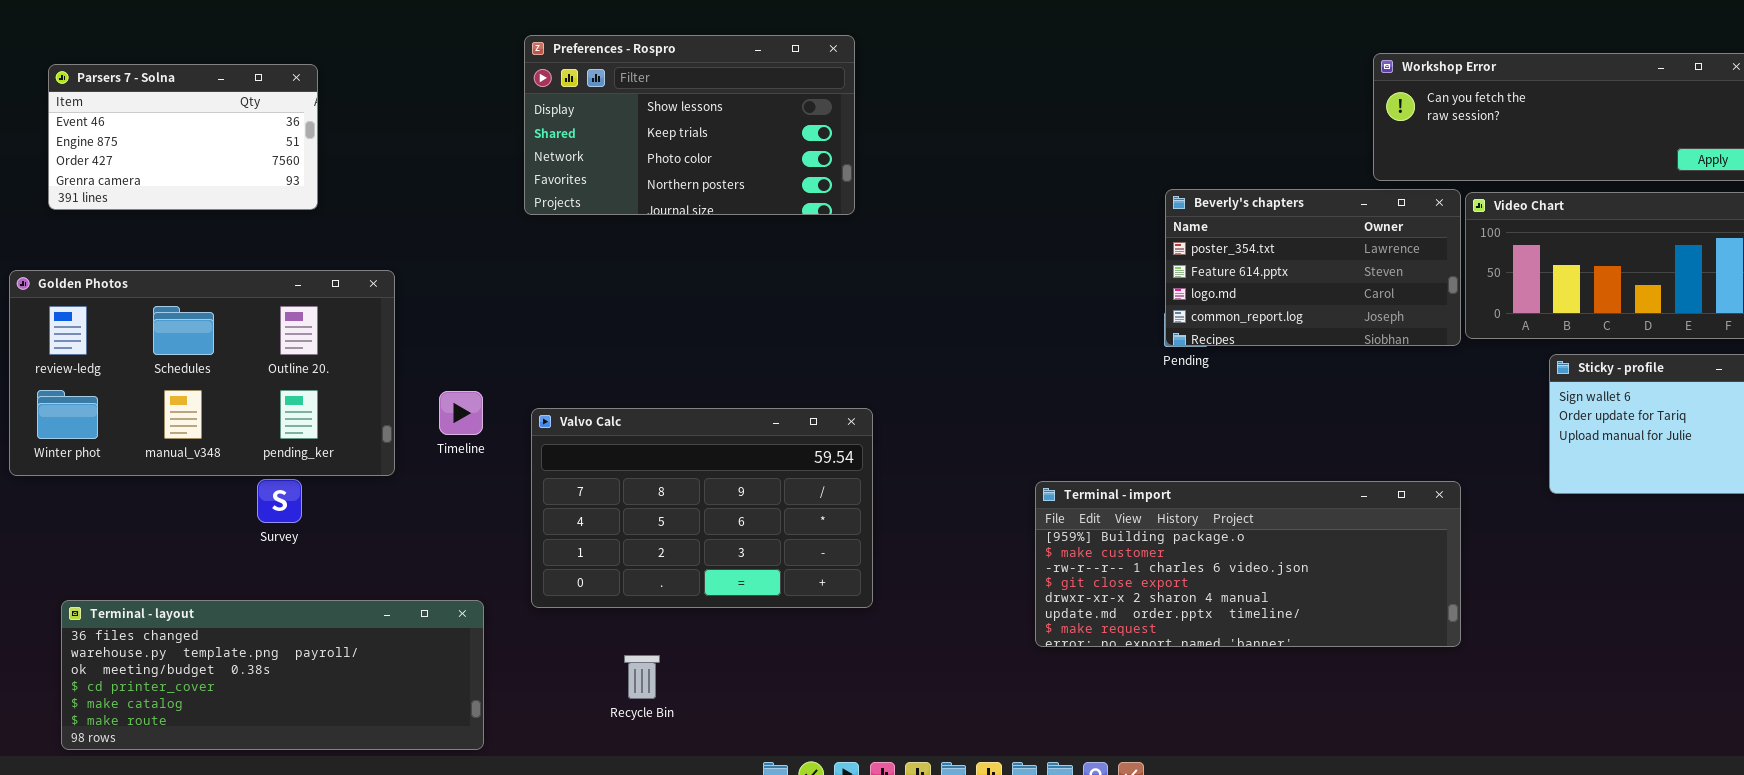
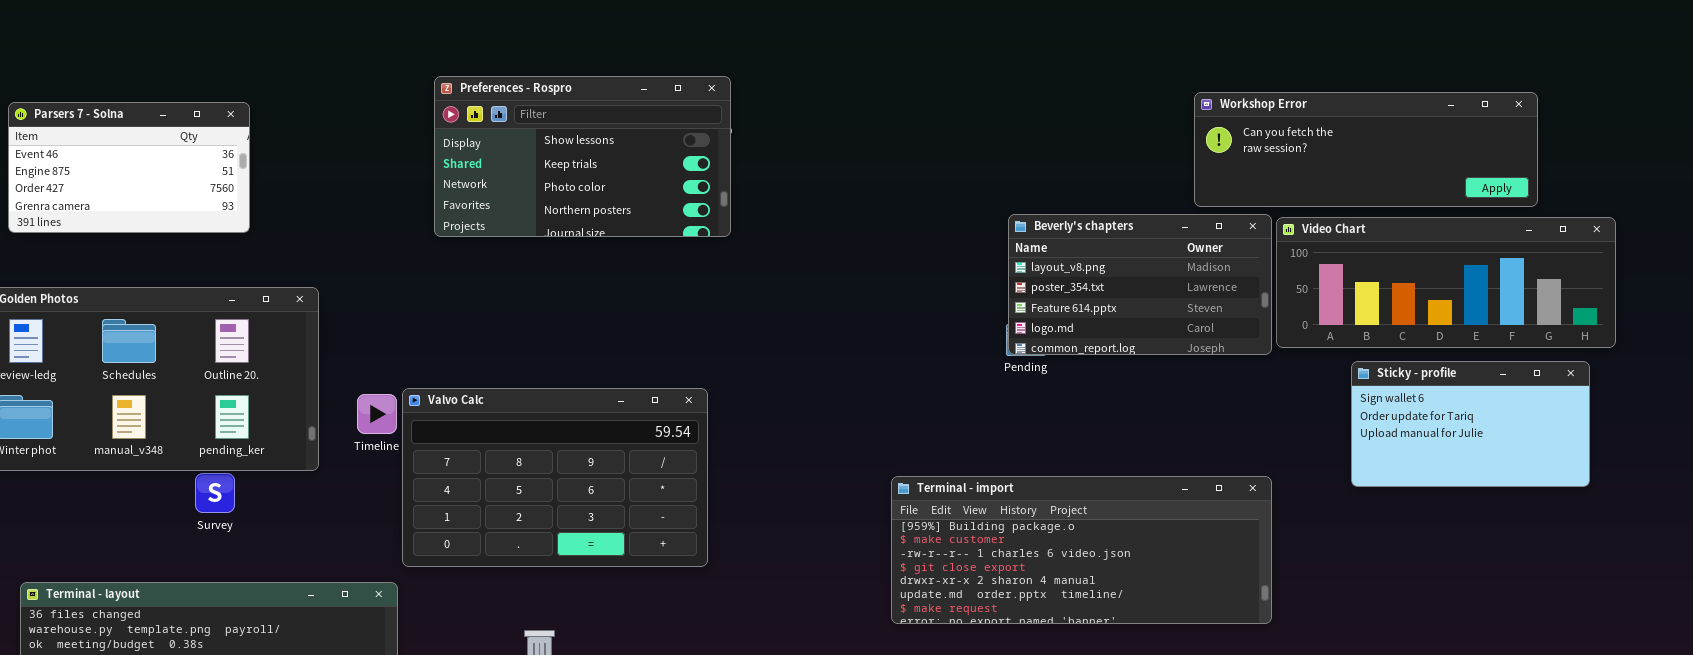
Beverly's chapters: [1165,189,1461,346] -> [1008,214,1272,355], scrolled up 1 row
Valvo Calc: [531,408,873,608] -> [402,388,708,567], moved

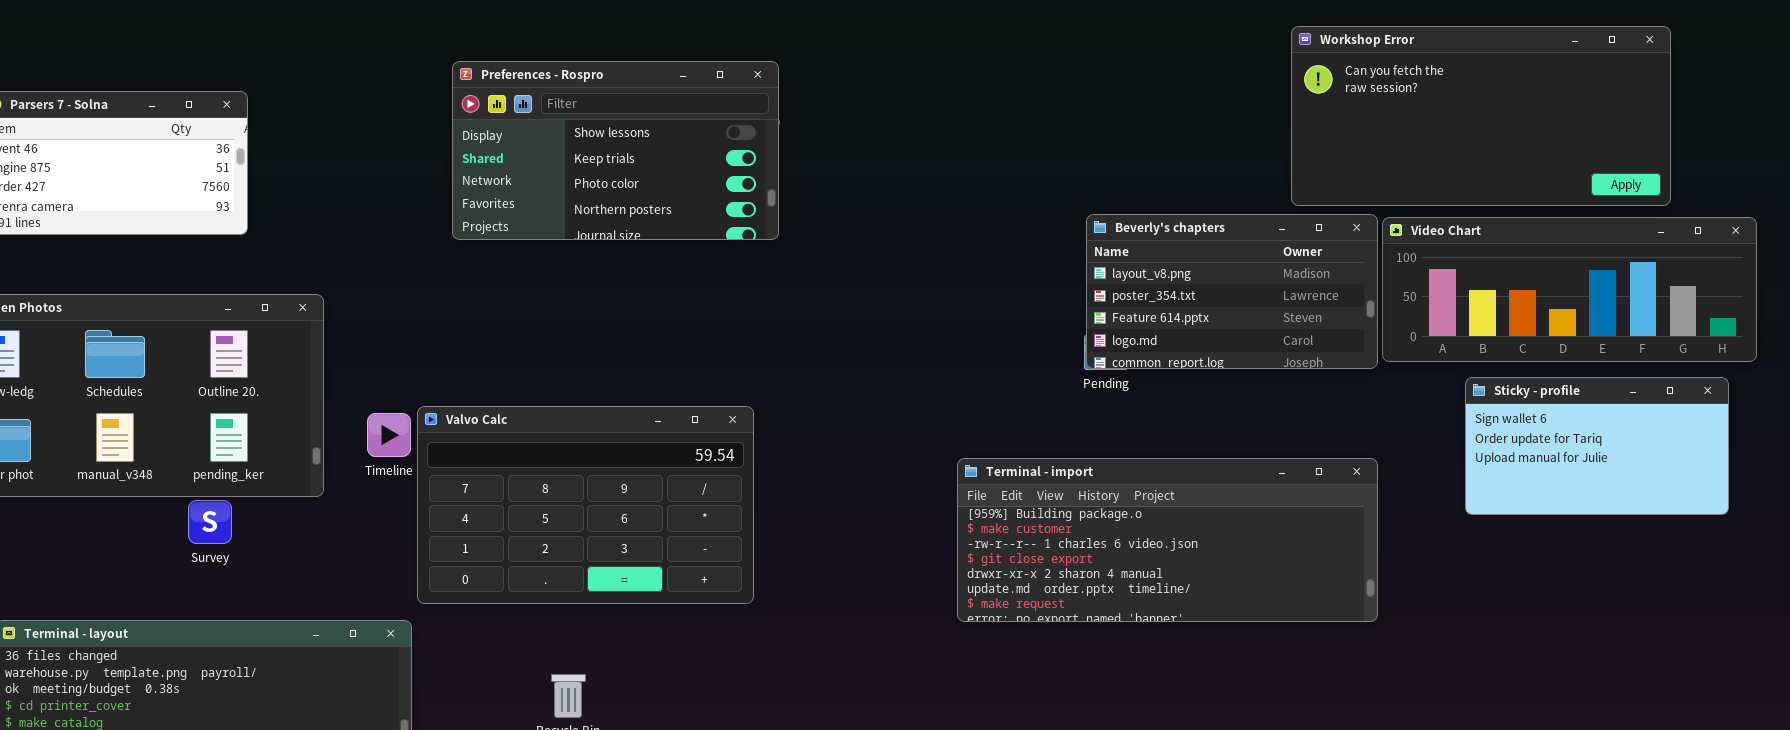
Workshop Error: [1194,92,1538,207] -> [1291,26,1671,206], resized
Terminal - import: [891,476,1272,624] -> [957,458,1378,622], moved

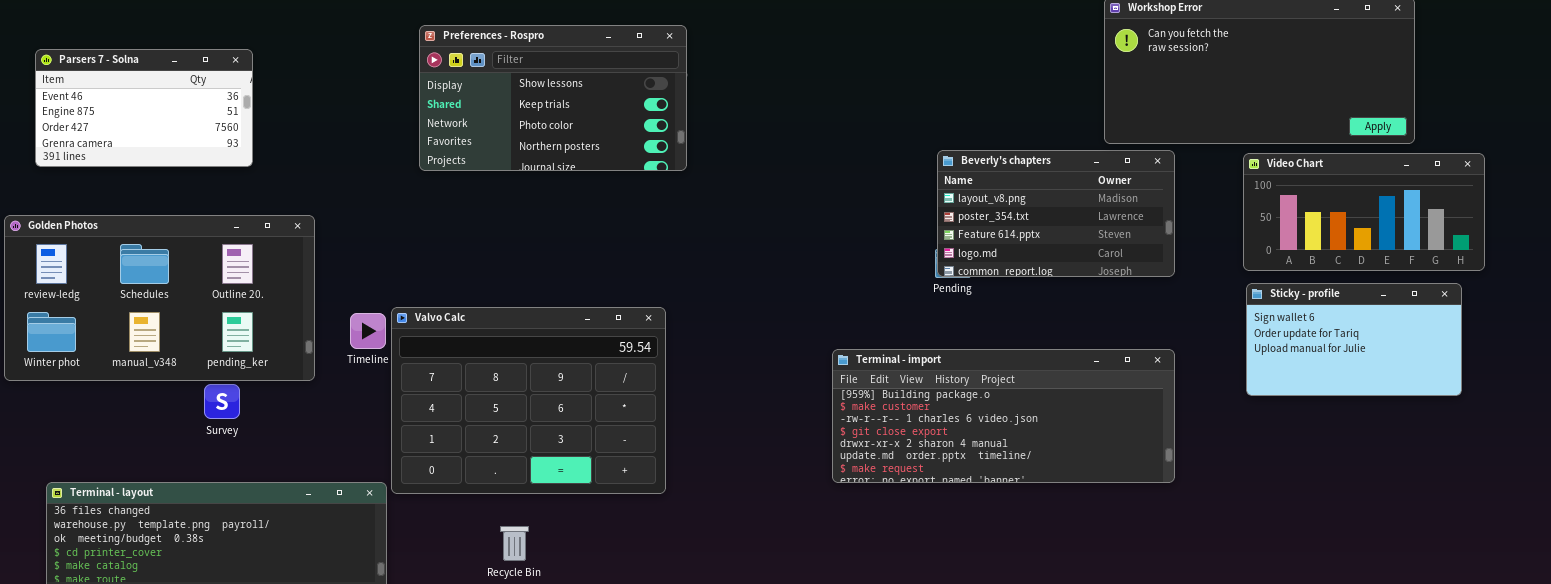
Video Chart: [1382,217,1757,362] -> [1243,153,1485,271], resized
Valvo Calc: [417,406,754,604] -> [391,307,666,494], resized

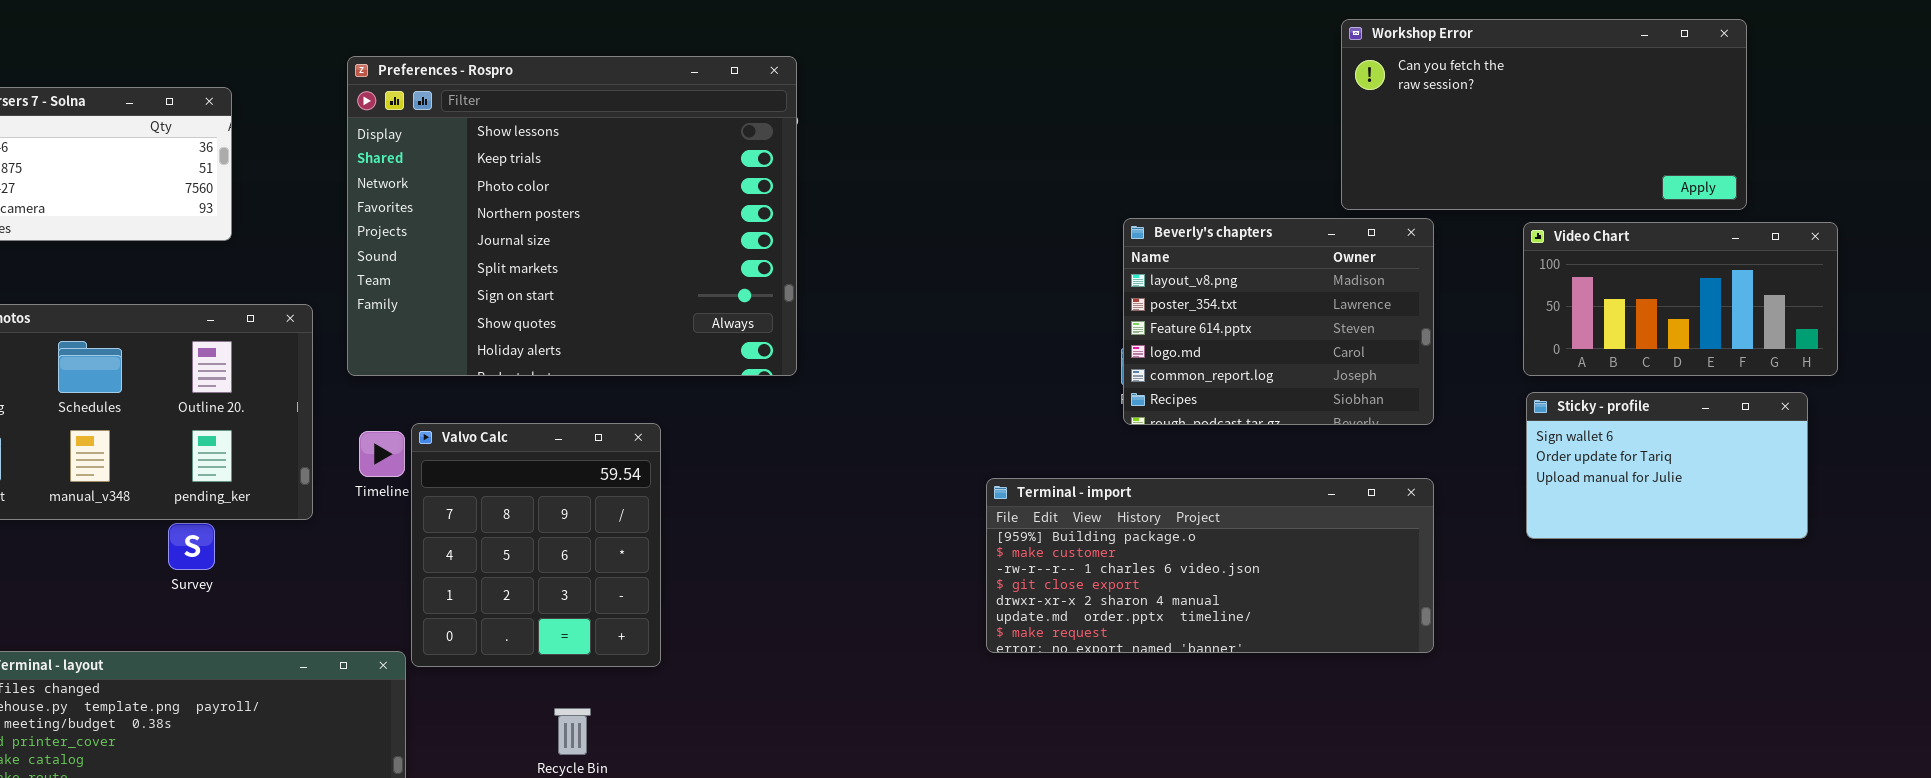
Preferences - Rospro: [419,25,687,171] -> [347,56,797,376], resized
Beverly's chapters: [937,150,1175,277] -> [1123,218,1434,425], resized
Valvo Calc: [391,307,666,494] -> [411,423,661,667], resized

